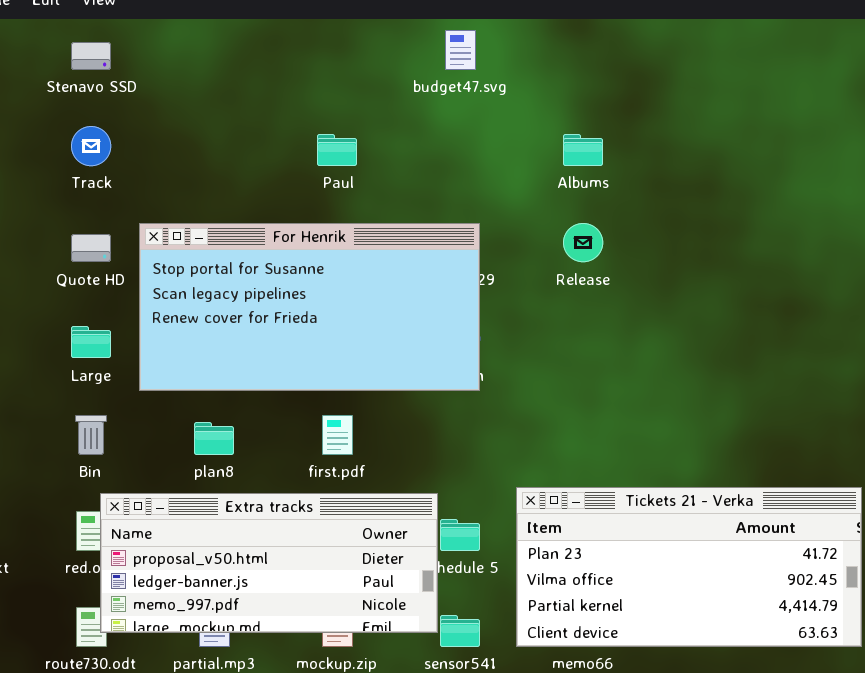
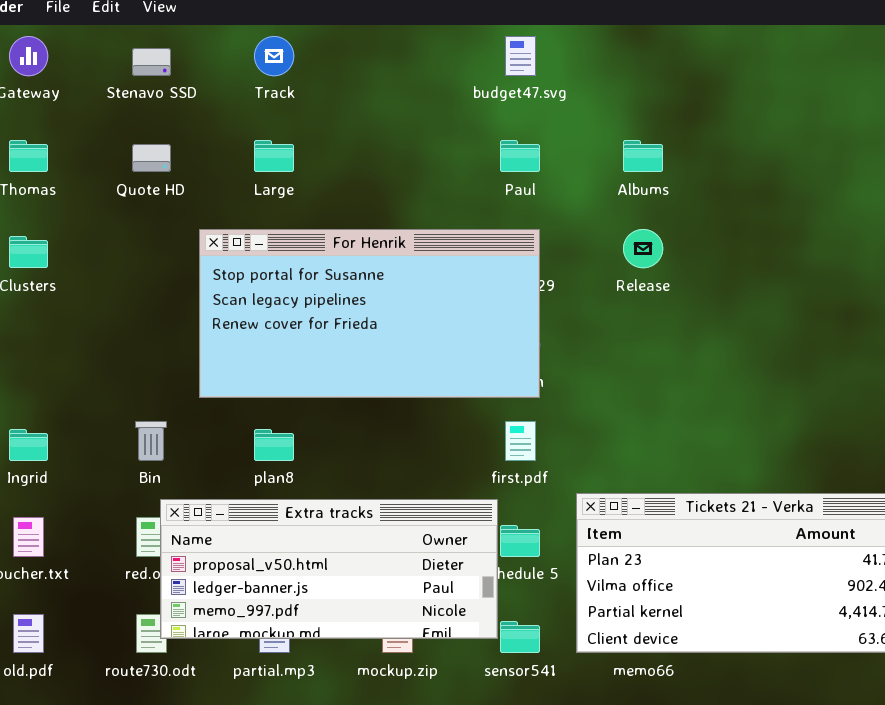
Track: [71,126,111,166] -> [254,36,294,76], moved
Paul: [317,134,357,166] -> [500,140,540,172], moved
Quote HD: [71,234,111,262] -> [132,144,171,172], moved
Large: [71,326,111,358] -> [254,140,294,172], moved
first.pdf: [322,415,353,455] -> [505,421,536,461], moved

